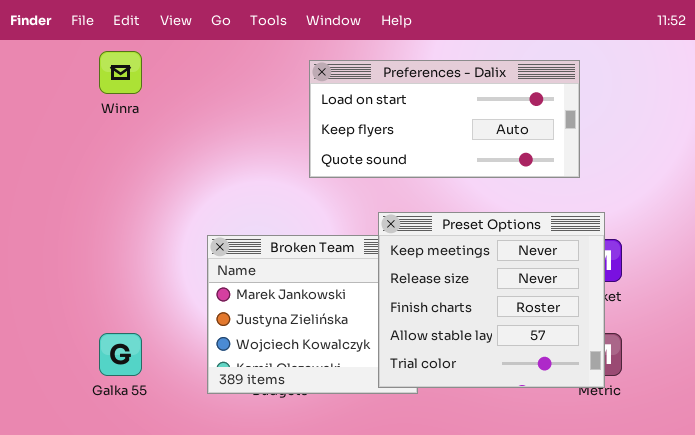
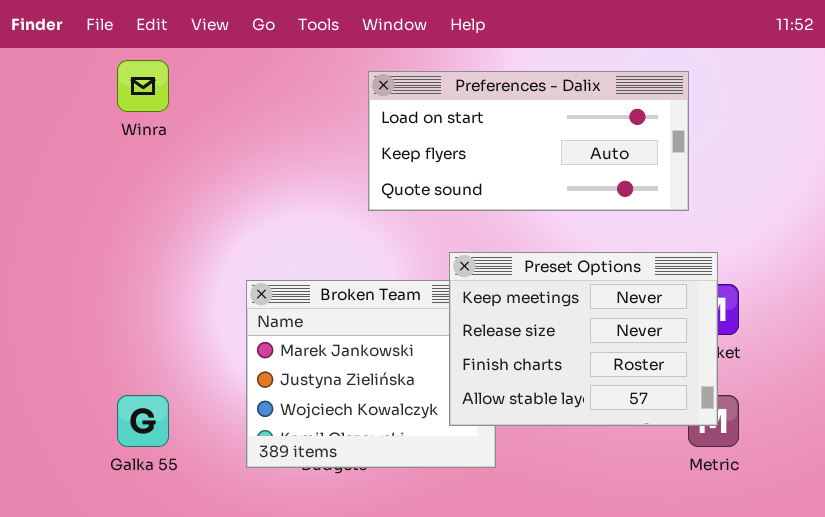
Preset Options: [378,212,605,388] -> [449,252,718,426], resized

